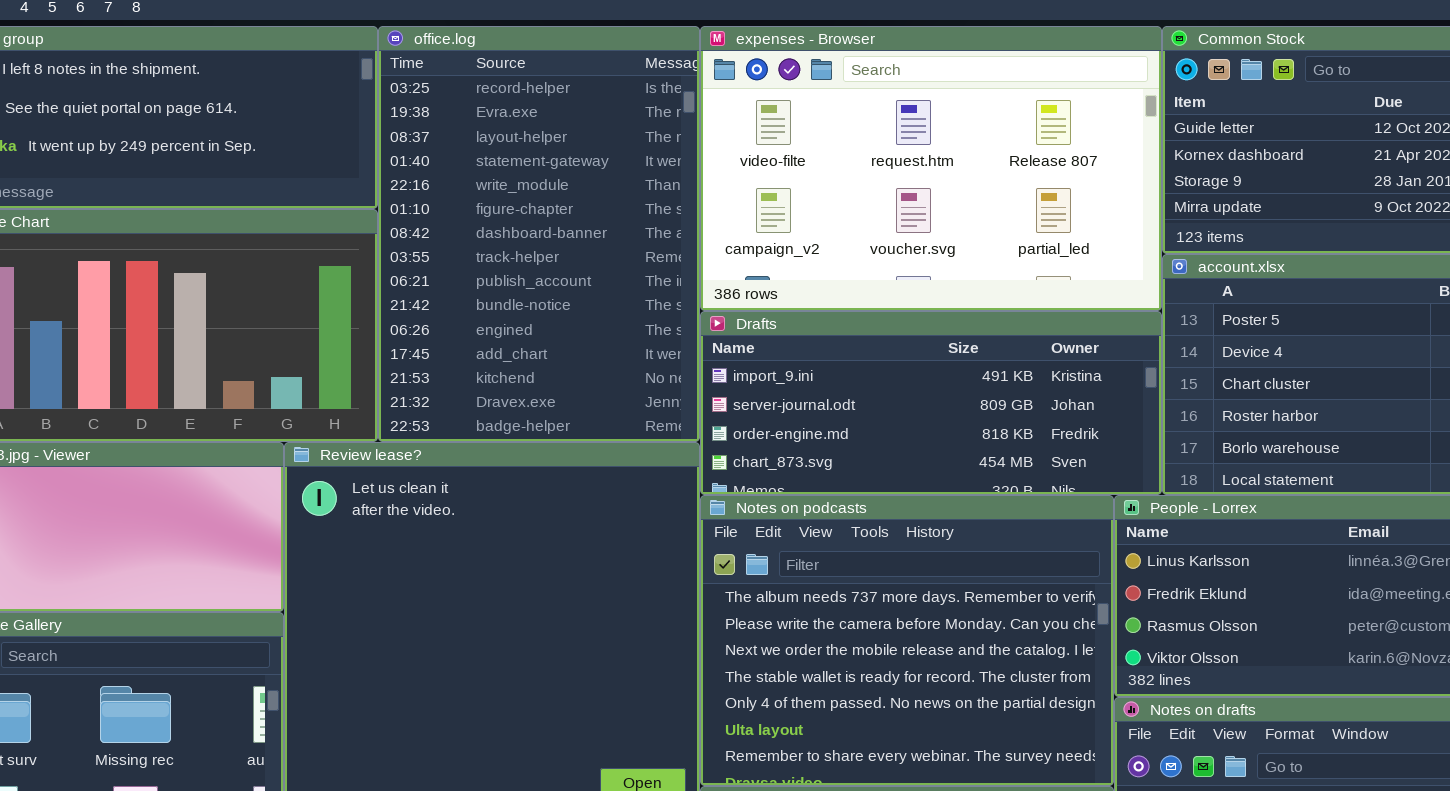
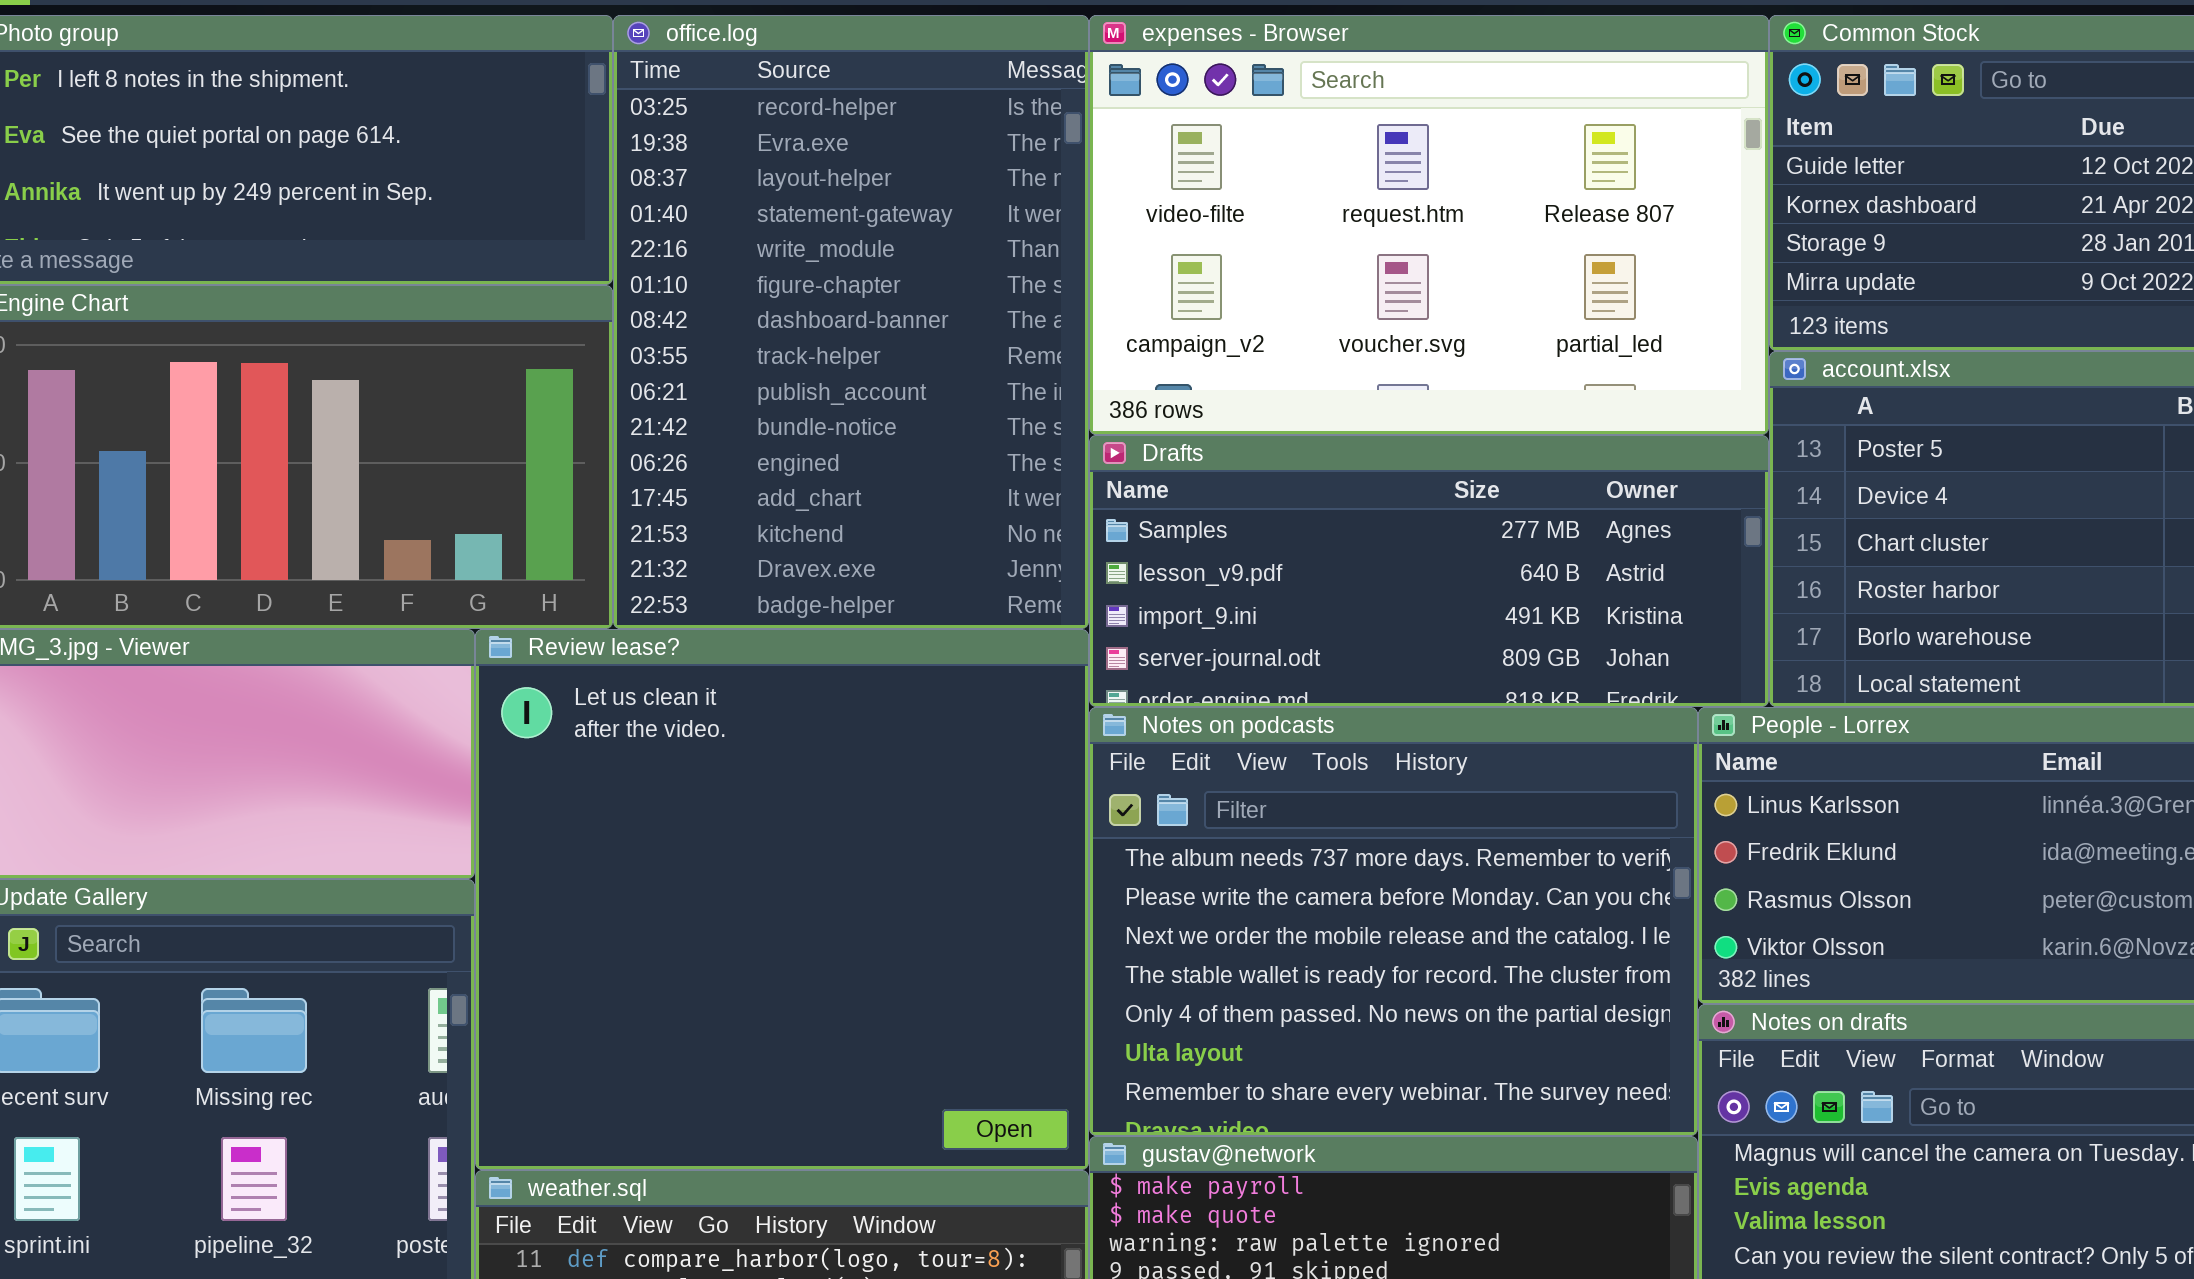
Drafts: [700,311,1162,495] -> [1089,435,1769,707], scrolled up 2 rows

